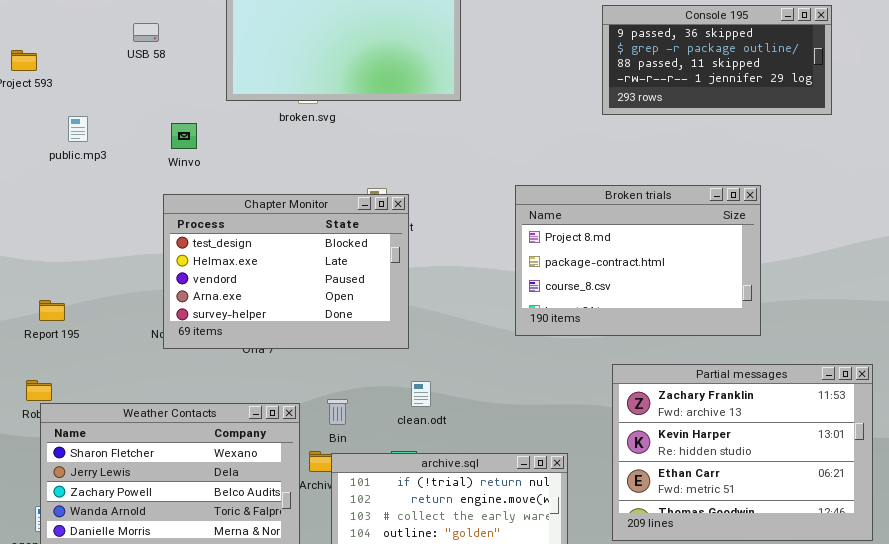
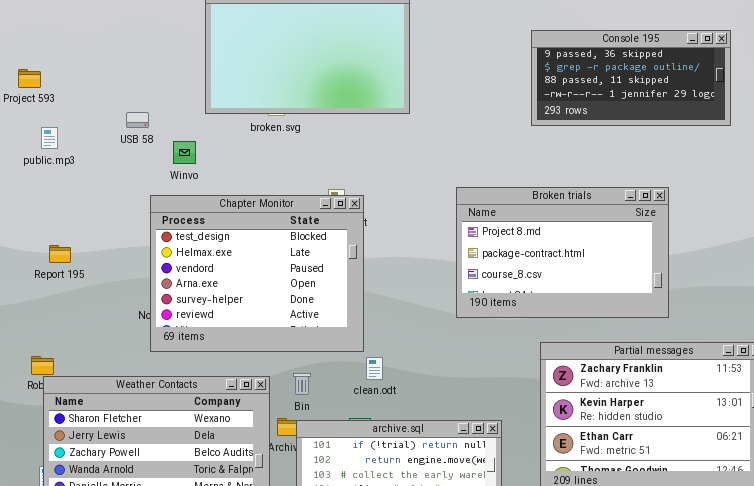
USB 58: [133,23,159,42] -> [126,112,149,128], moved
public.mp3: [68,116,88,142] -> [41,127,58,149], moved
Winvo: [171,123,197,149] -> [173,141,196,164], moved
Chapter Monitor: [163,194,409,349] -> [150,195,364,352], resized
Report 195: [39,300,65,321] -> [49,245,71,263], moved

